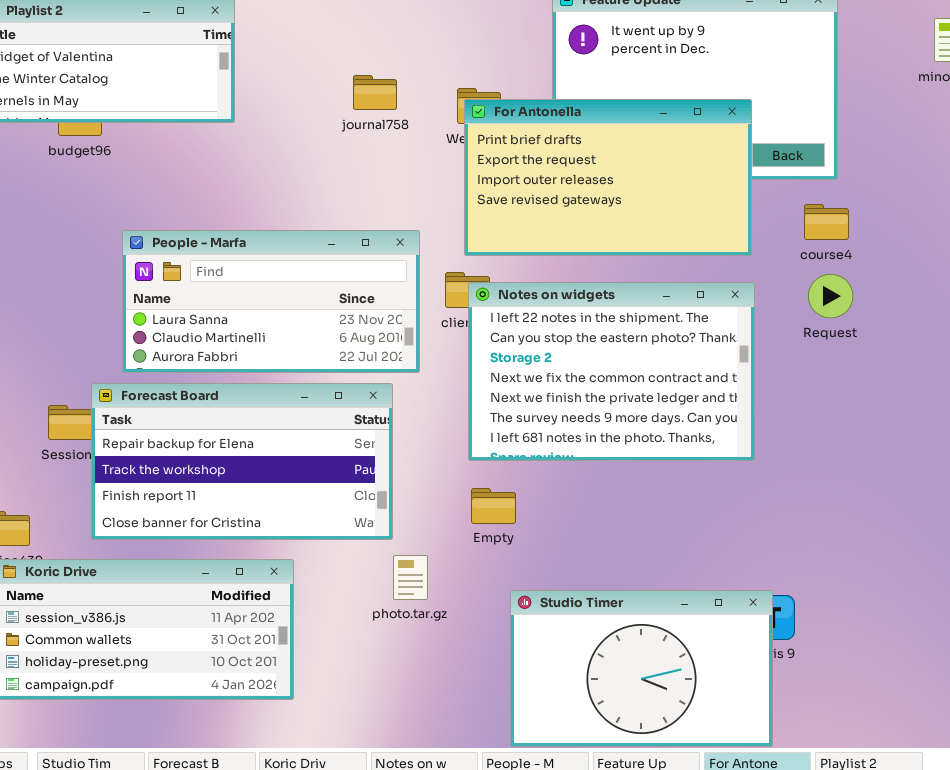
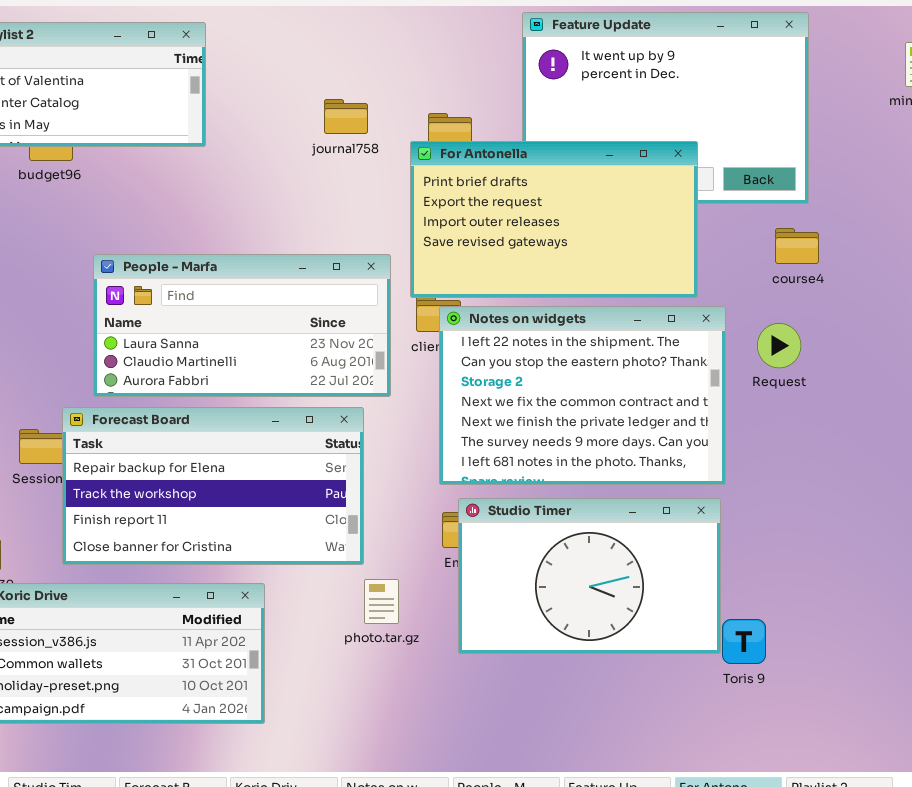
For Antonella: [464,99,752,256] -> [410,141,698,298], moved
Request: [808,274,853,318] -> [757,323,801,368], moved
Studio Timer: [510,590,773,747] -> [458,498,721,654], moved

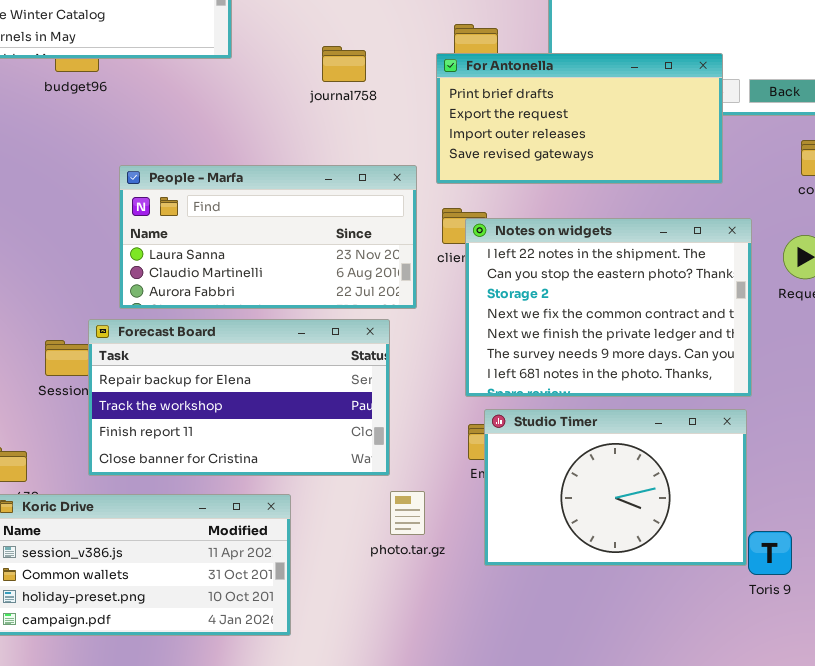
journal758: [324,99,368,134] -> [322,46,366,82], moved
For Antonella: [410,141,698,298] -> [436,53,723,184], resized

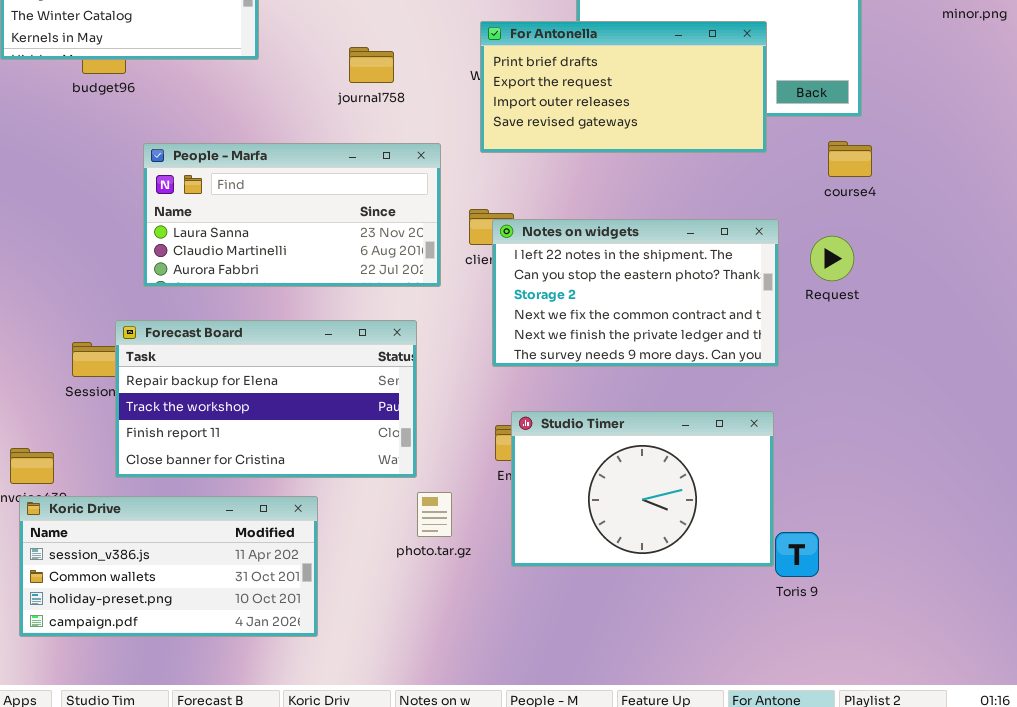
For Antonella: [436,53,723,184] -> [480,21,767,153], moved
People - Marfa: [119,165,417,309] -> [143,143,441,287], moved
Notes on widgets: [465,218,752,397] -> [492,219,779,367], resized

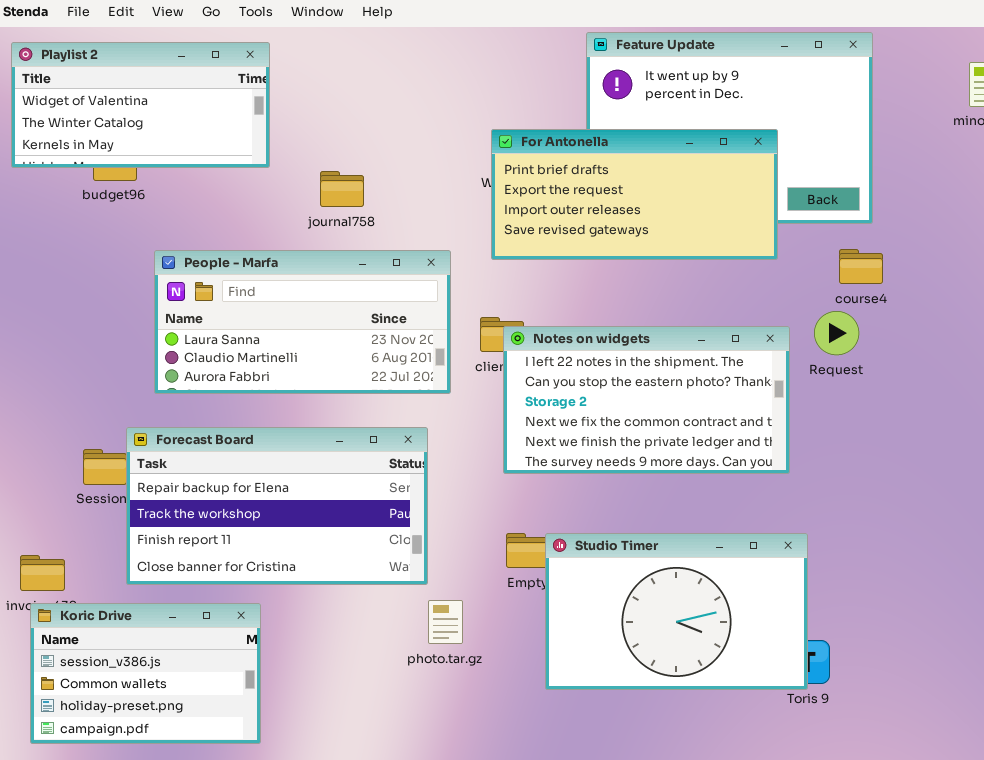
journal758: [349,47,394,83] -> [320,171,364,207], moved
Request: [810,236,854,281] -> [814,311,859,355], moved
Studio Timer: [511,411,774,567] -> [545,533,808,690], moved
Koric Drive: [19,496,318,637] -> [30,603,261,744], resized

